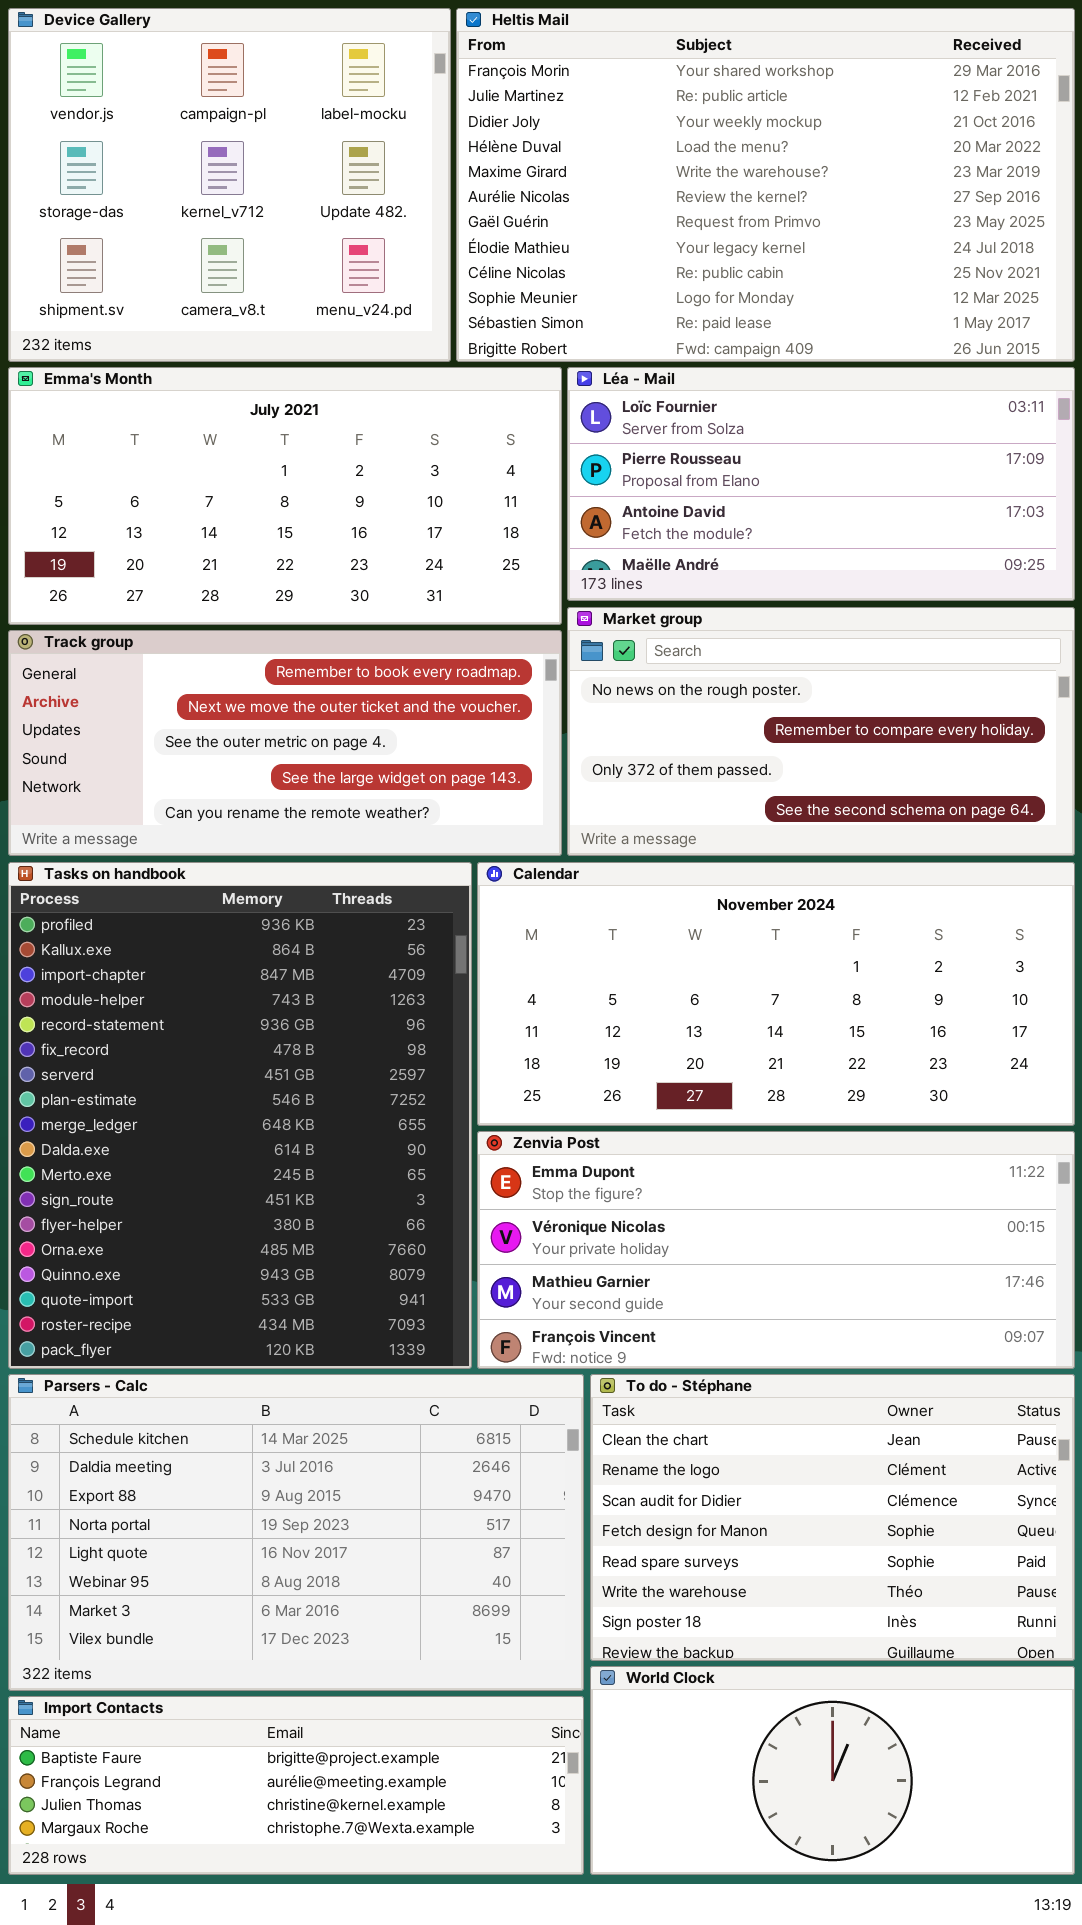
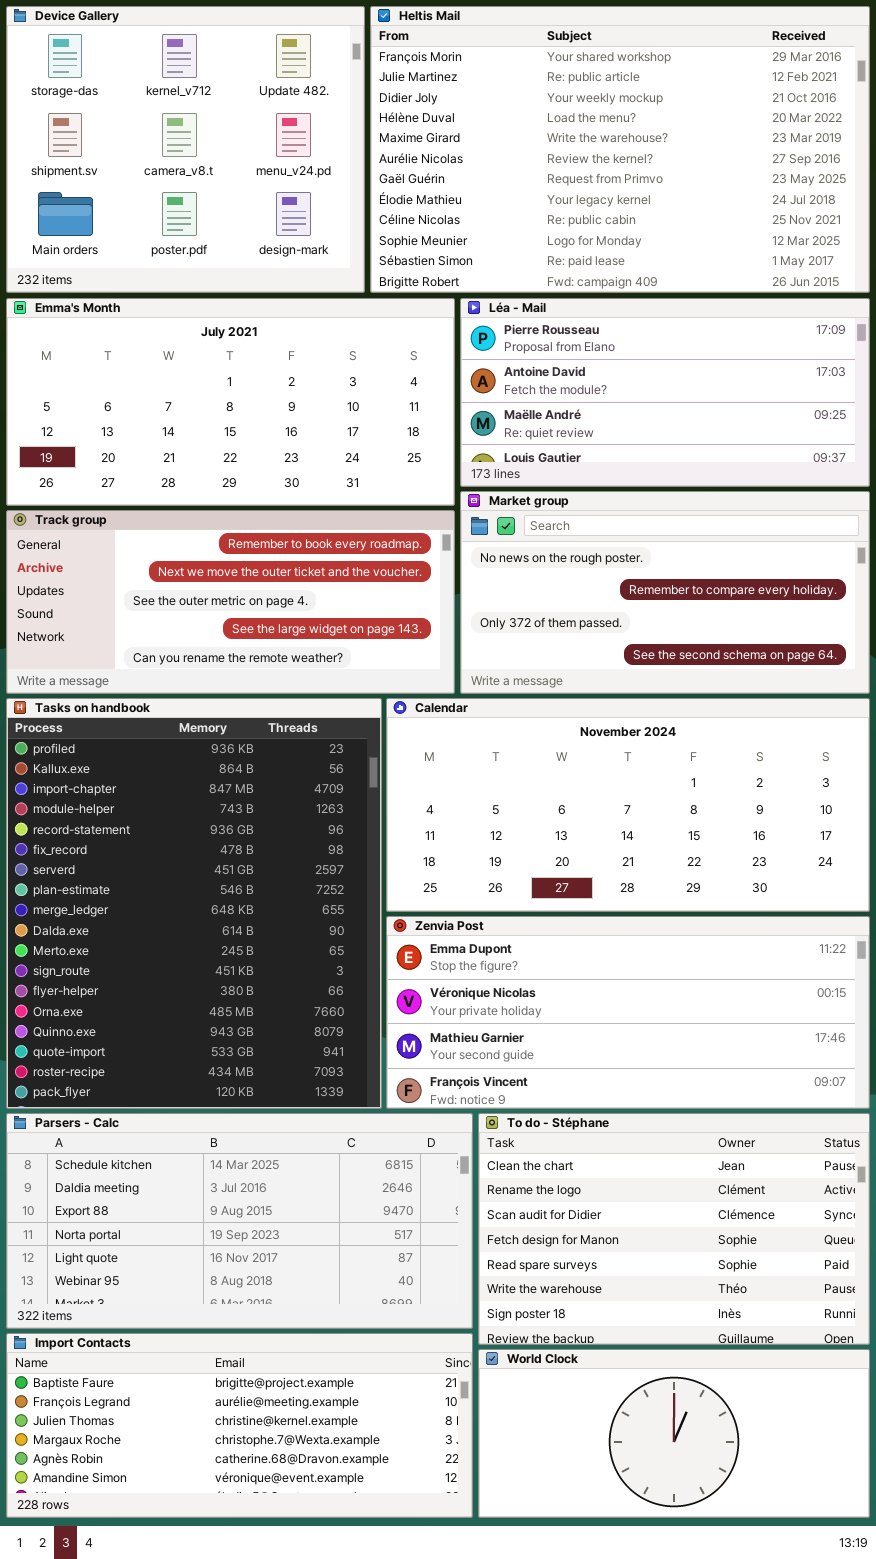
Device Gallery: [8,8,451,362] -> [6,6,365,293], scrolled down 1 row
Léa - Mail: [567,367,1075,601] -> [460,298,870,487], scrolled down 1 row
Parsers - Calc: [8,1374,584,1691] -> [6,1113,473,1329], resized
Import Contacts: [8,1696,584,1875] -> [6,1333,473,1518], resized

